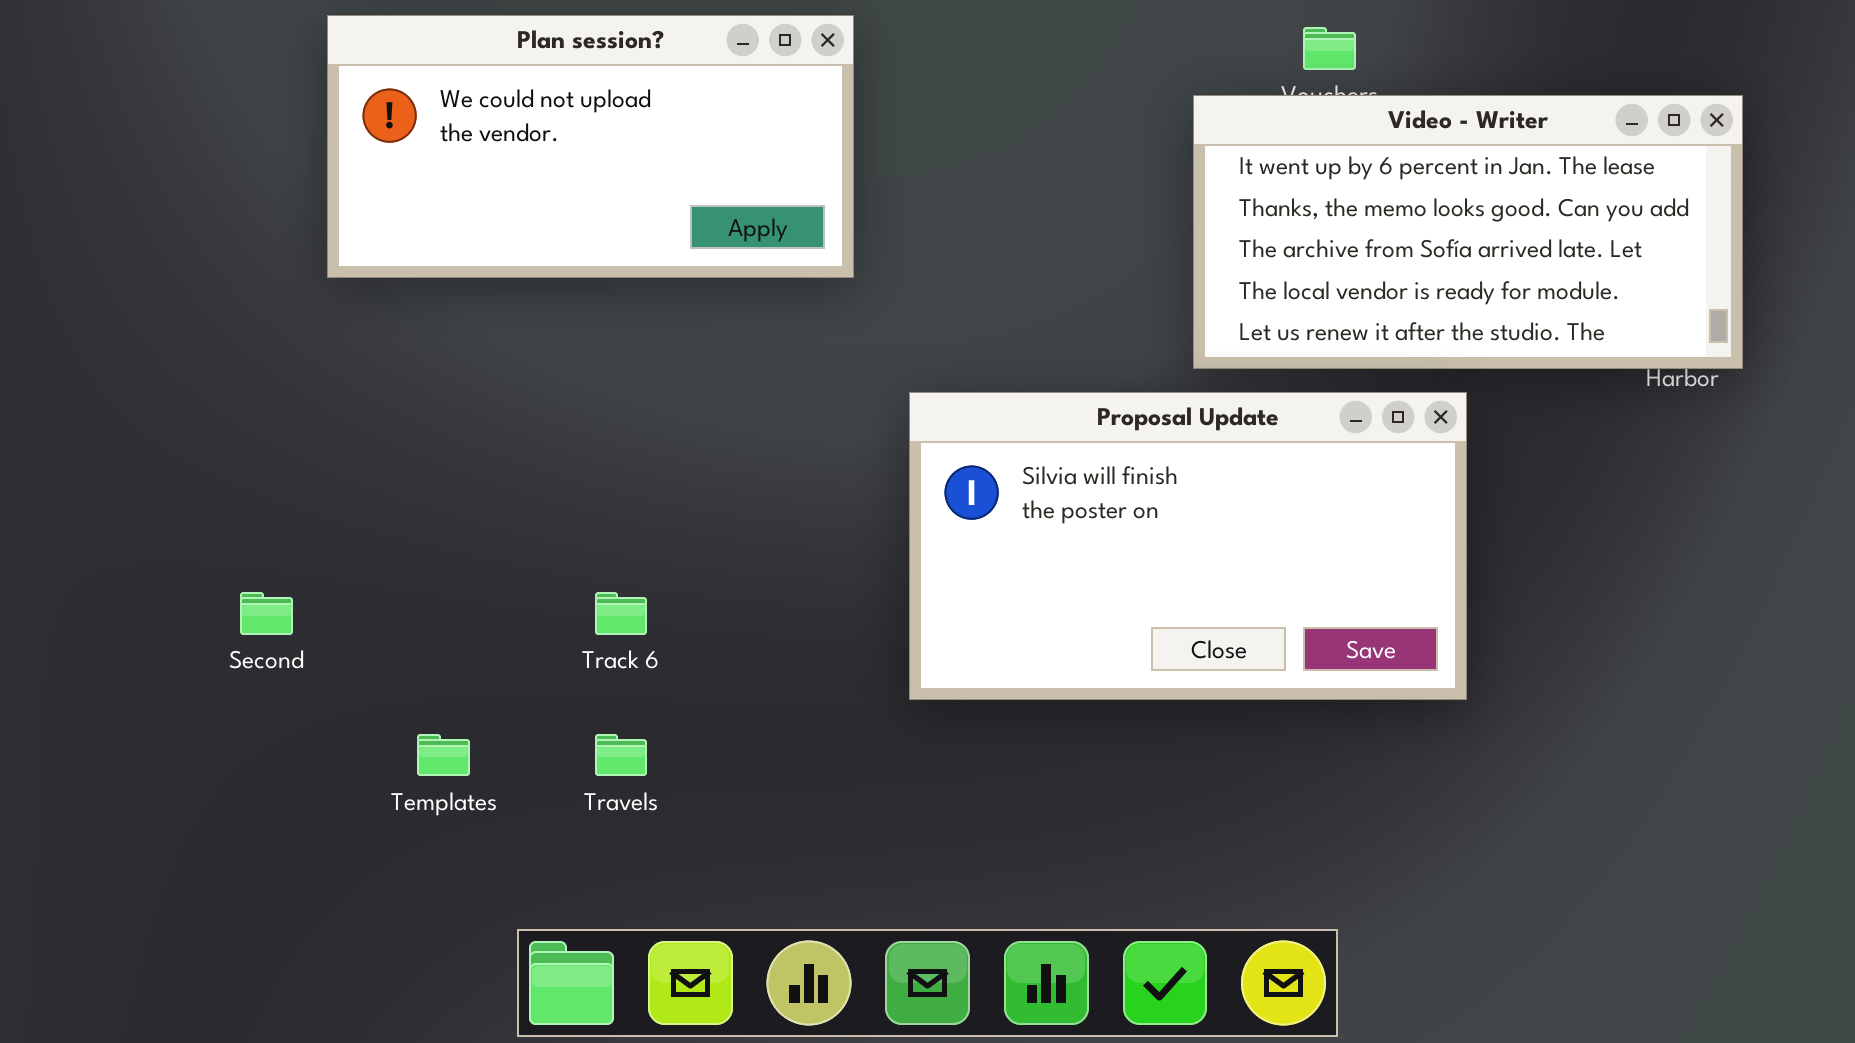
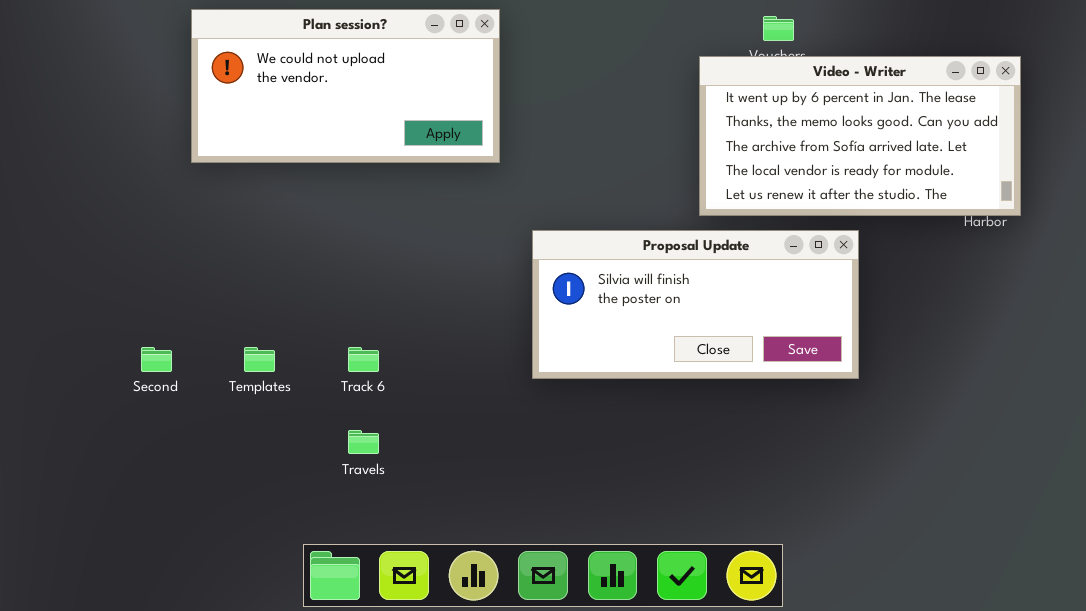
Proposal Update: [909,392,1467,700] -> [532,230,859,379], resized
Templates: [417,734,470,776] -> [244,347,275,372], moved

